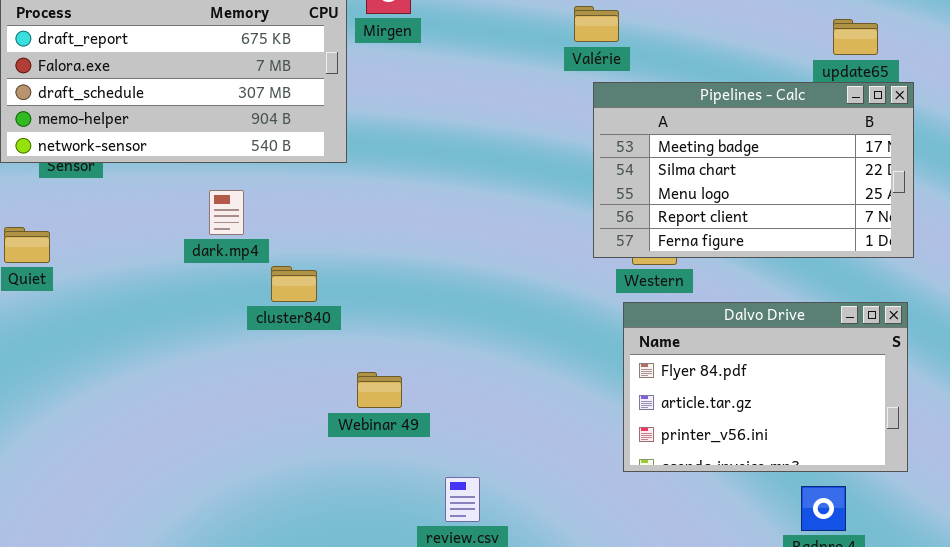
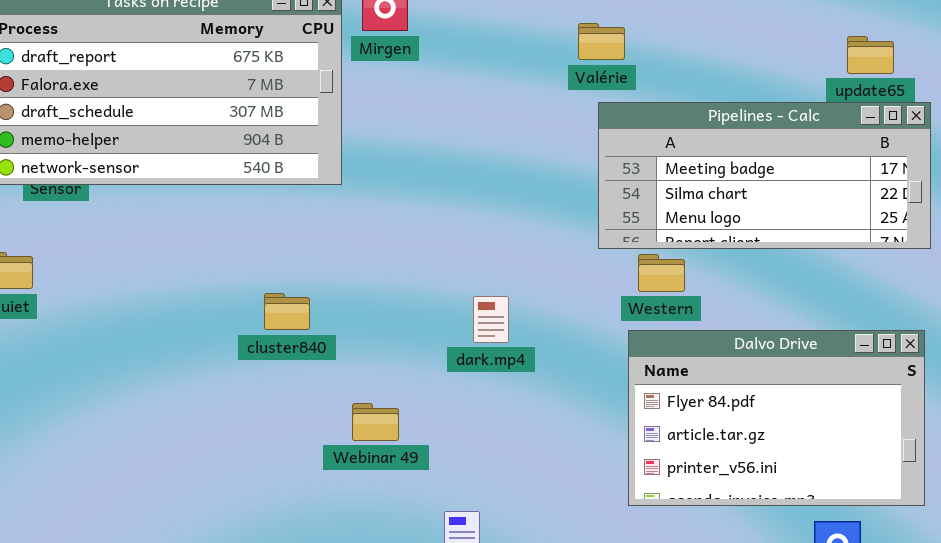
Pipelines - Calc: [593,82,914,258] -> [598,102,931,249], resized
dark.mp4: [209,190,244,235] -> [473,296,509,343], moved

